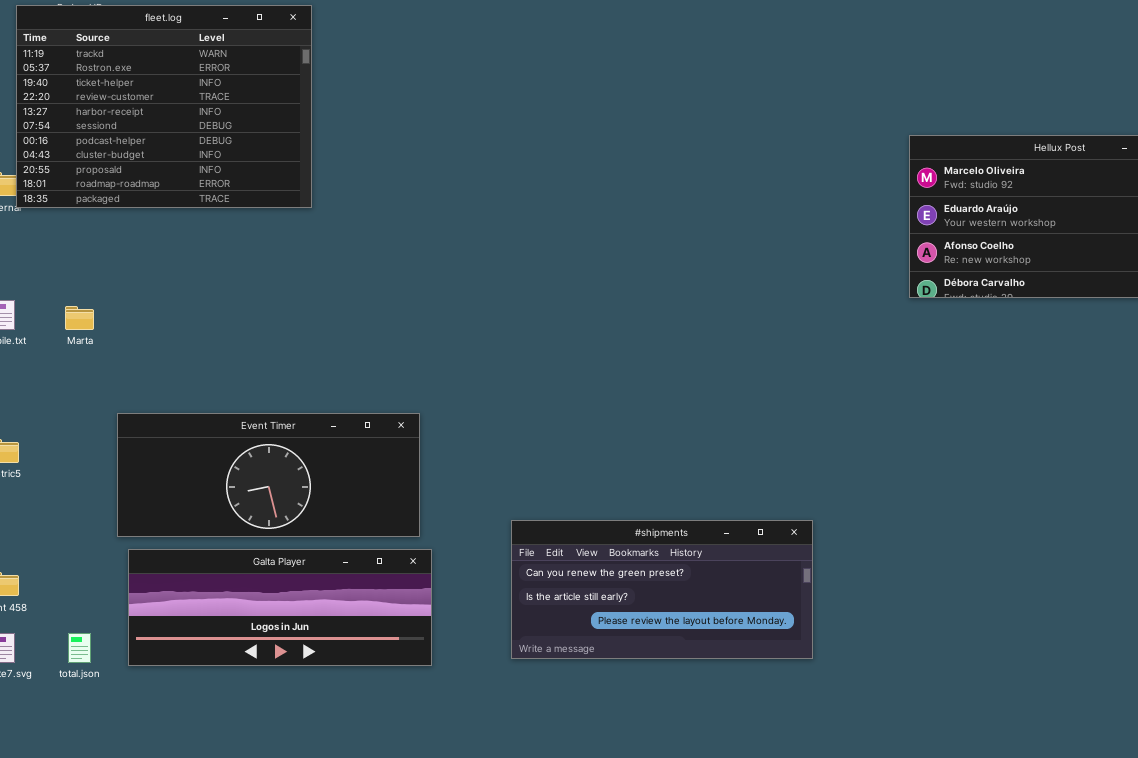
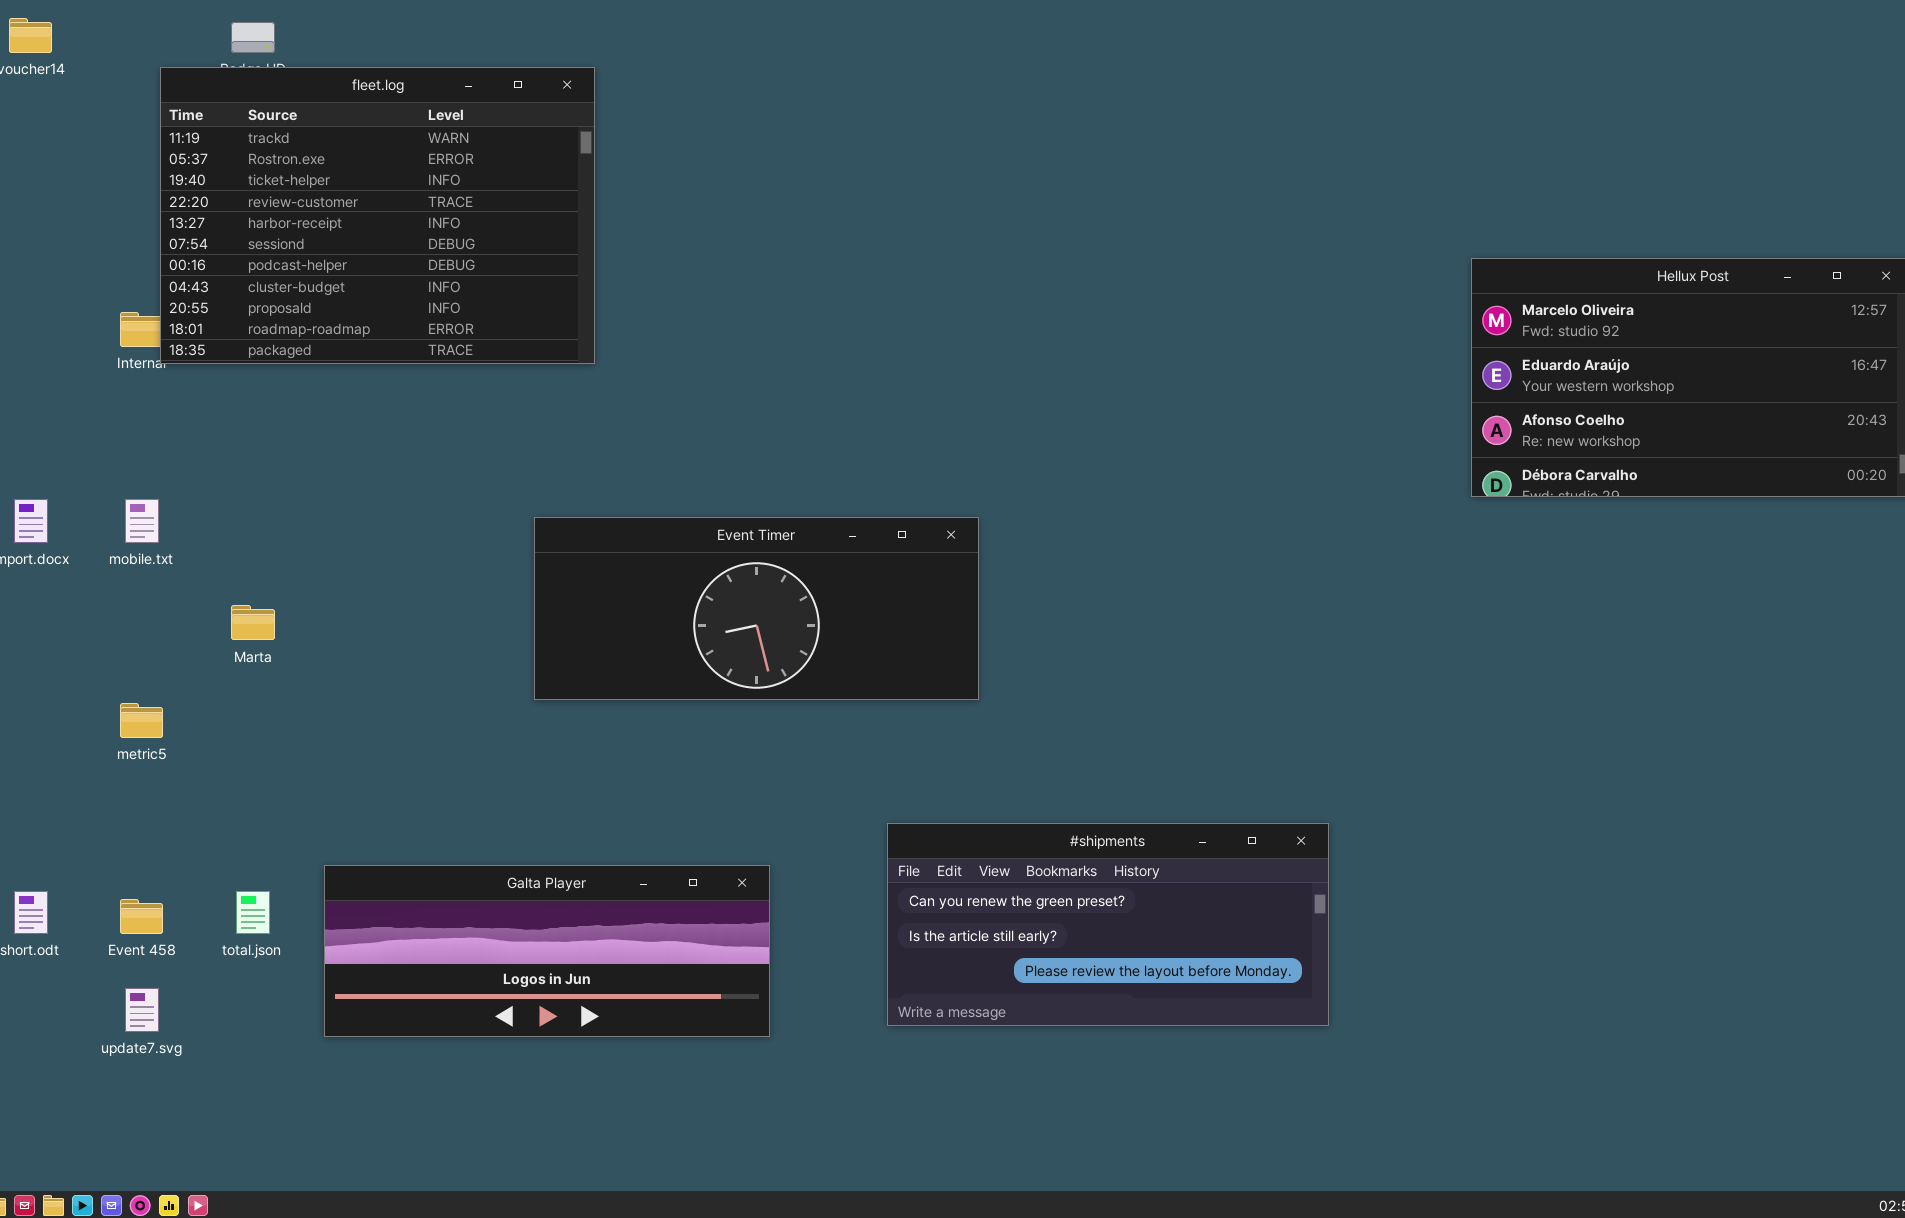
Marta: [65,306,94,330] -> [231,605,275,640], moved
Event Timer: [117,413,420,537] -> [534,517,979,700], moved
total.json: [68,633,91,663] -> [236,891,270,934], moved

